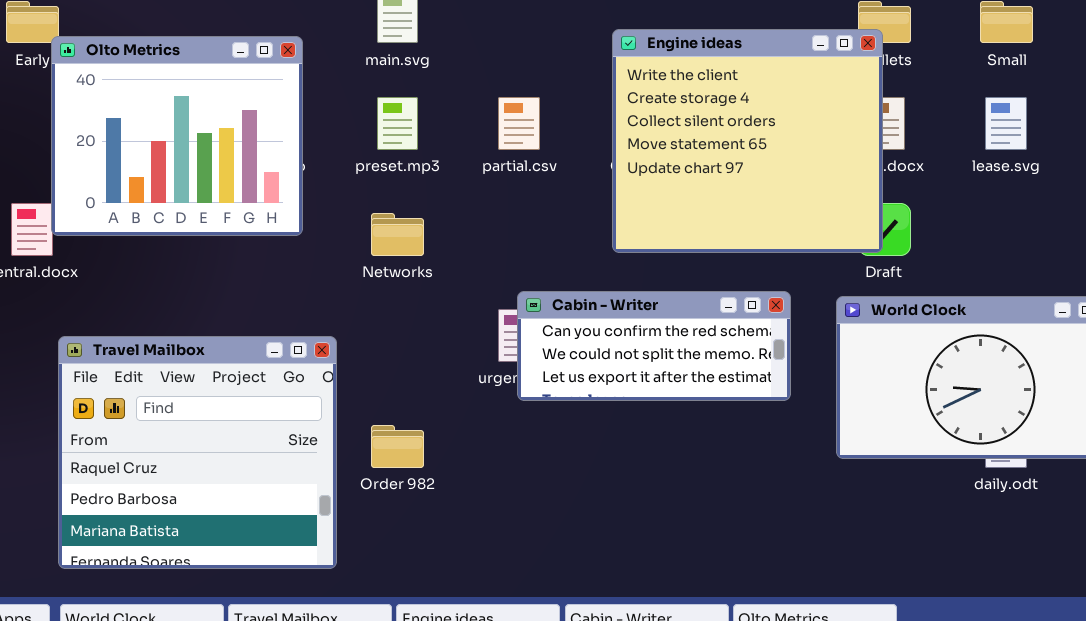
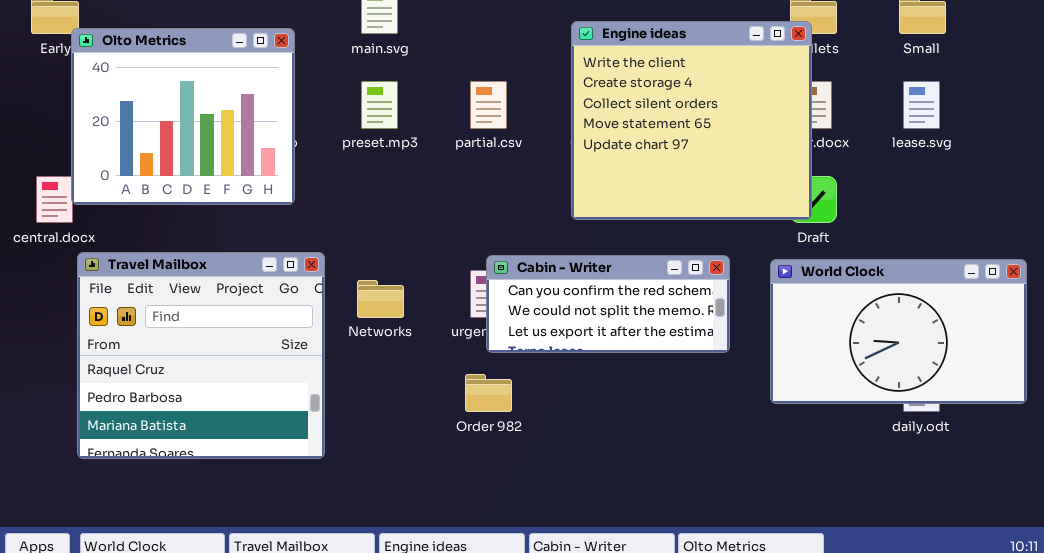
Networks: [371,213,424,256] -> [357,280,404,318], moved
Travel Mailbox: [58,336,337,569] -> [77,252,325,459], moved
Order 982: [371,425,424,468] -> [465,374,512,412], moved

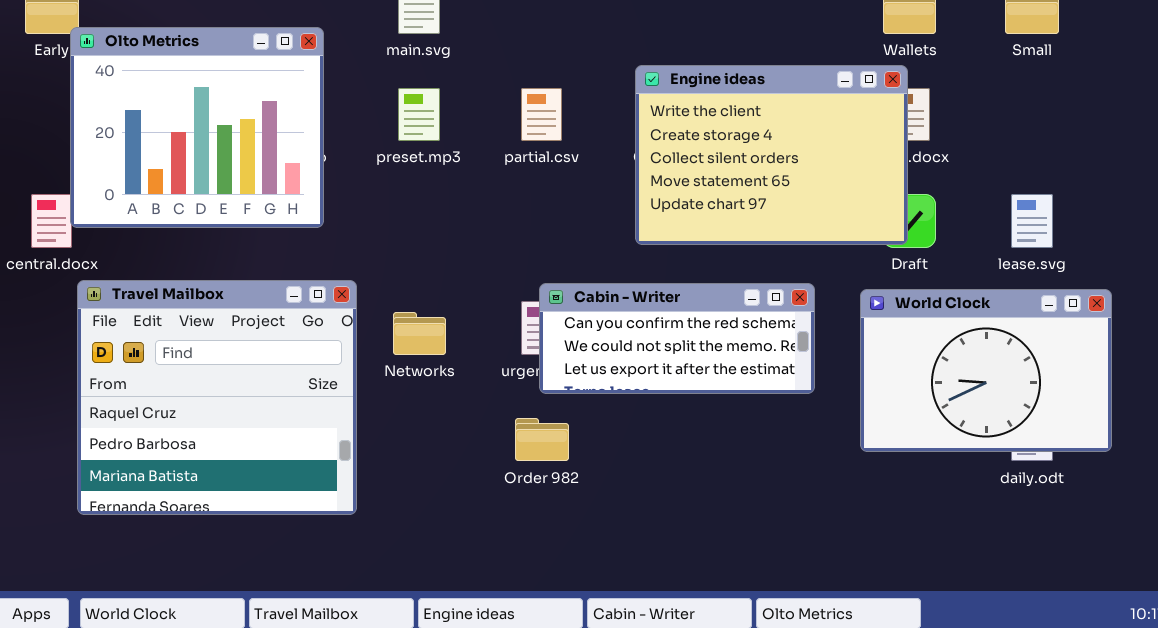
Engine ideas: [571,21,812,220] -> [635,65,908,245], resized
lease.svg: [903,81,940,129] -> [1011,194,1053,248], moved
World Clock: [770,259,1027,404] -> [860,289,1112,452], resized

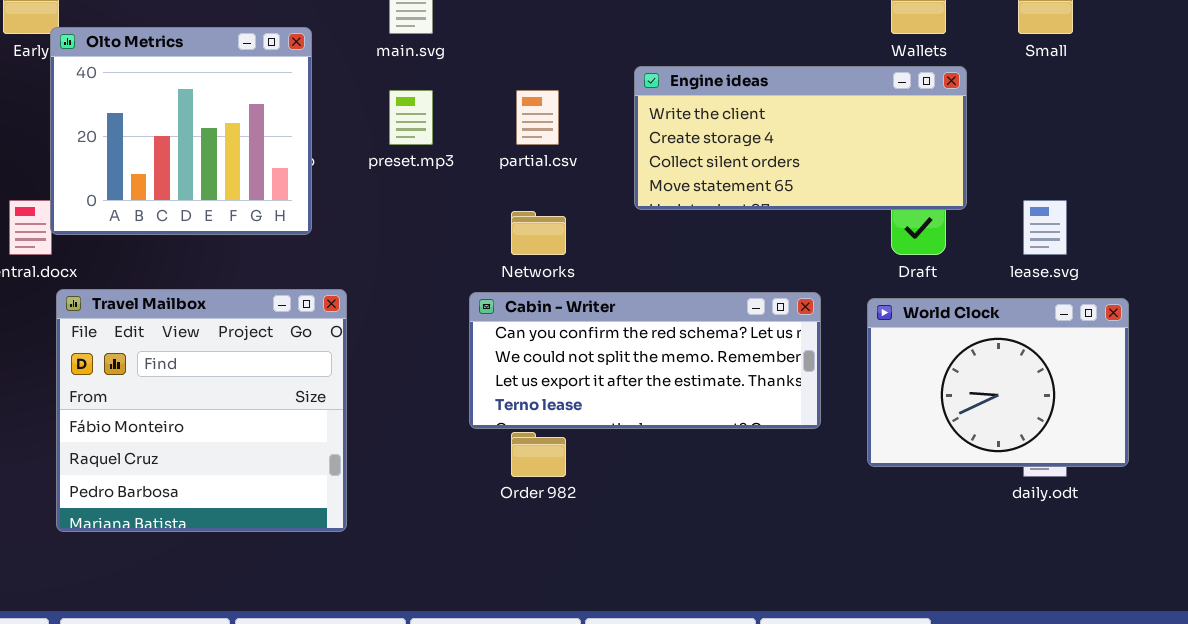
Engine ideas: [635,65,908,245] -> [634,66,967,210], resized
Travel Mailbox: [77,280,357,515] -> [56,289,347,532], scrolled up 1 row
Cabin - Writer: [539,283,815,394] -> [469,292,821,429], resized
Networks: [393,312,446,355] -> [511,211,566,255], moved

